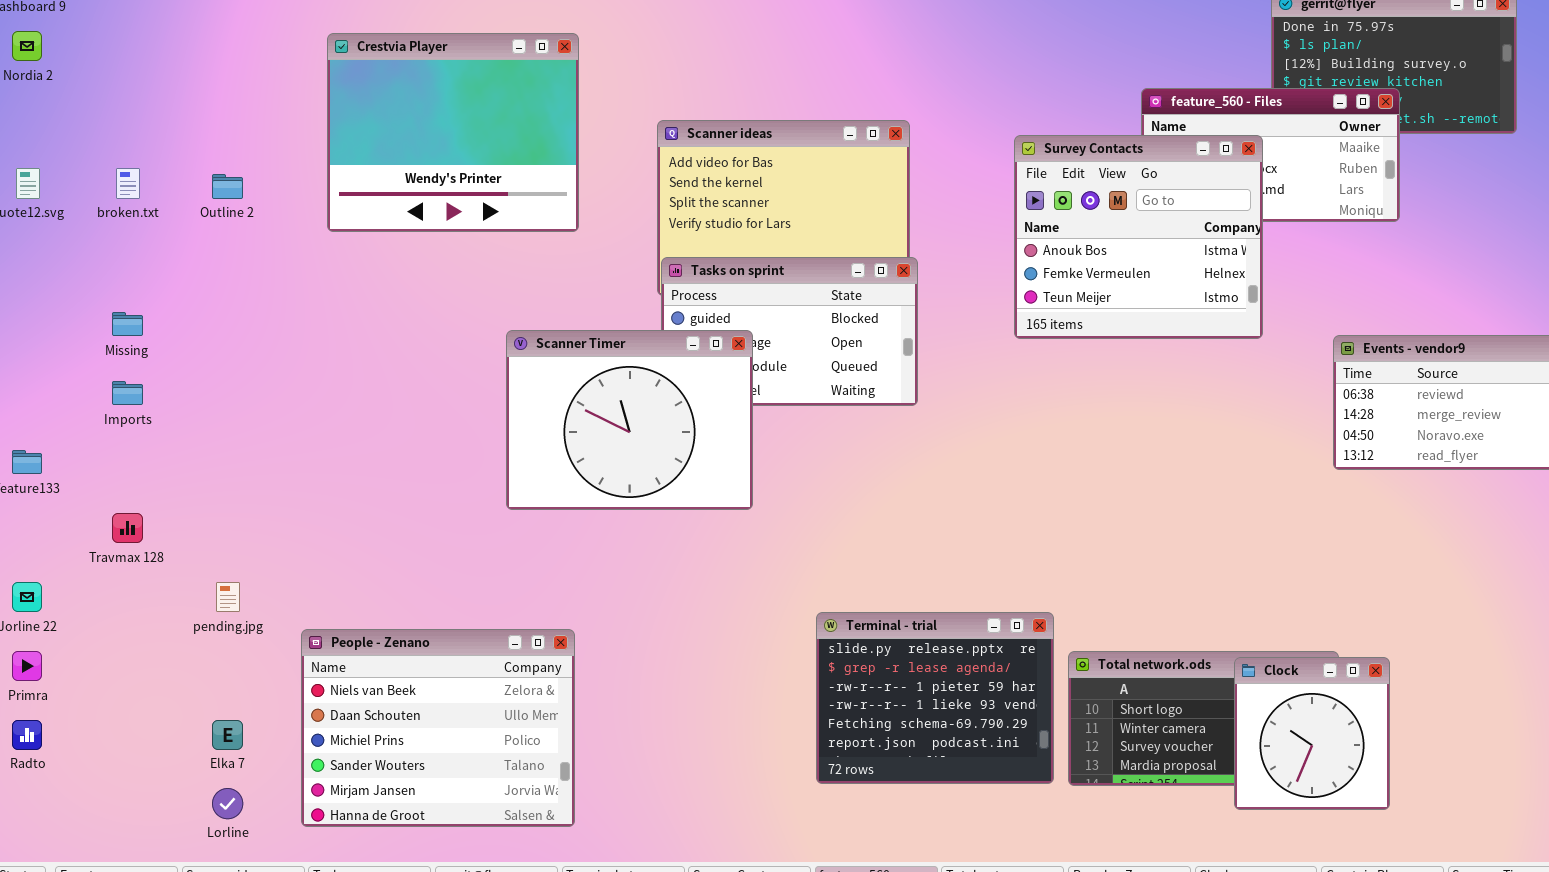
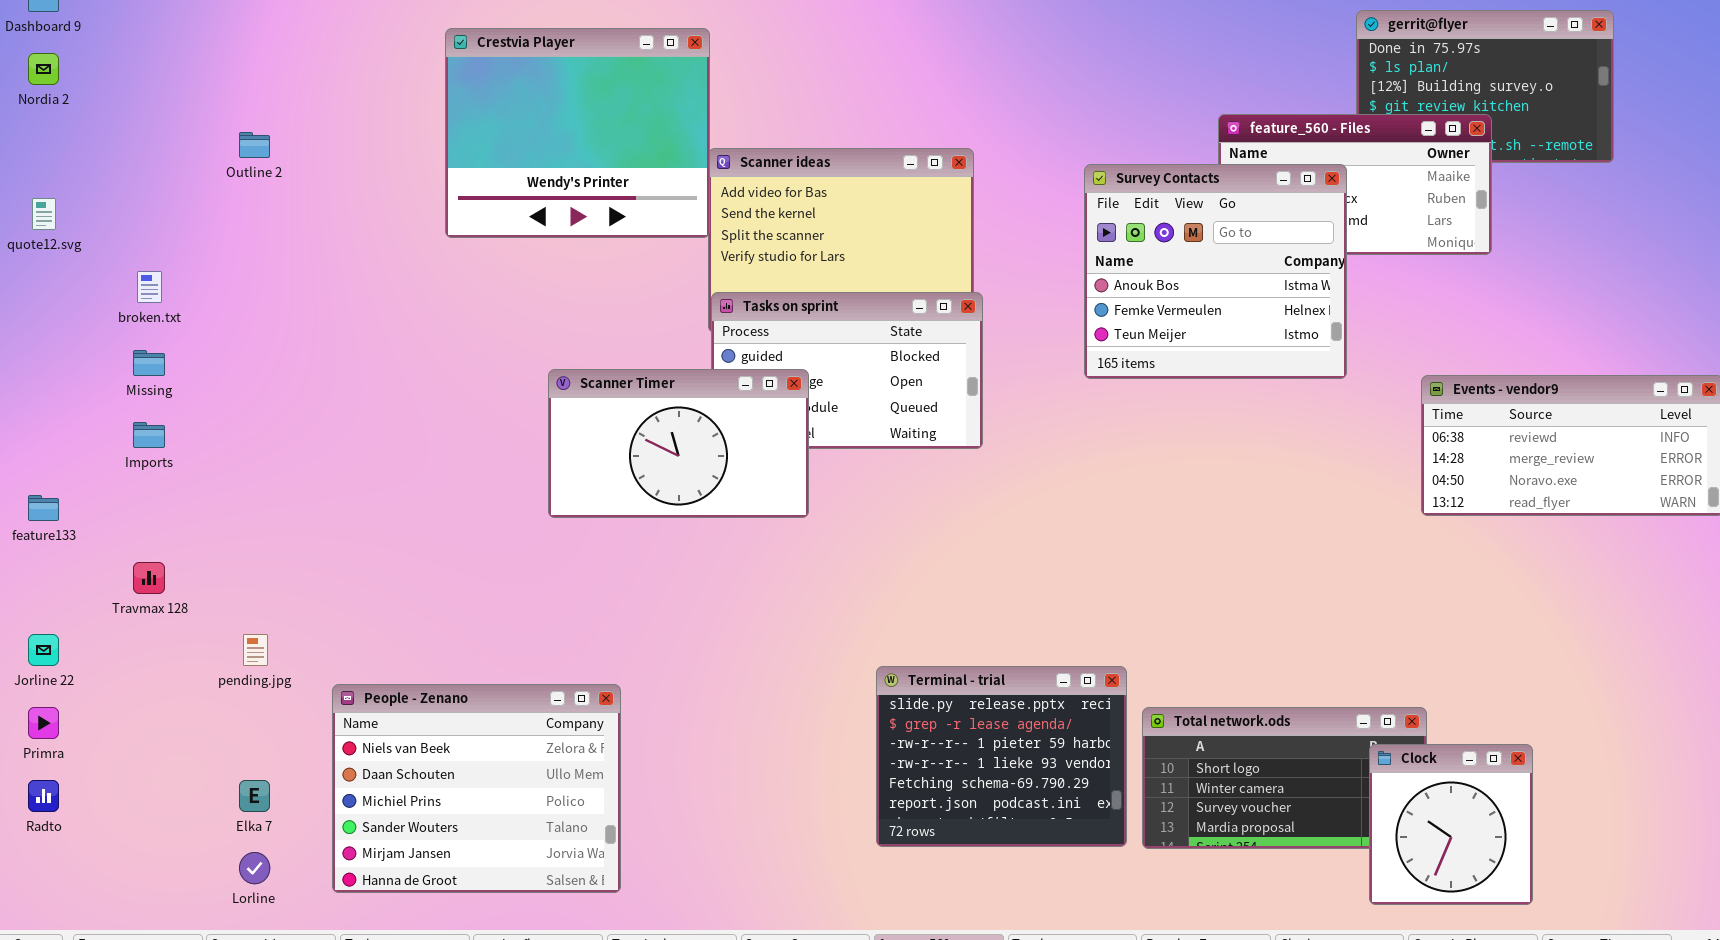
Crestvia Player: [327,33,579,232] -> [445,28,710,238], moved
broken.txt: [116,168,140,199] -> [137,271,162,303], moved
Outline 2: [212,174,243,199] -> [239,132,270,158], moved
Scanner Timer: [506,330,753,510] -> [548,369,809,518], resized
Clock: [1234,657,1390,810] -> [1369,744,1533,905], moved

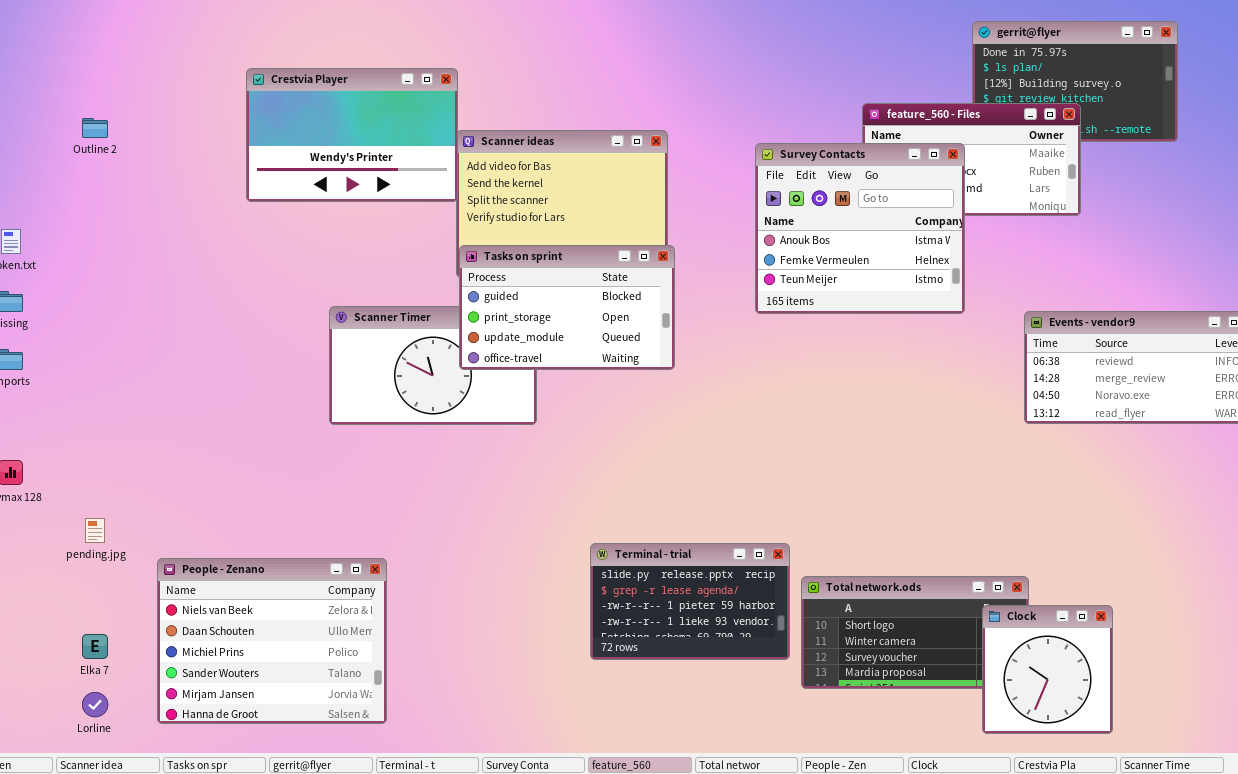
Crestvia Player: [445,28,710,238] -> [246,68,458,202], resized
Tasks on sprint: [711,292,983,449] -> [459,245,675,370], raised
Terminal - trial: [876,666,1127,847] -> [590,543,790,660], resized

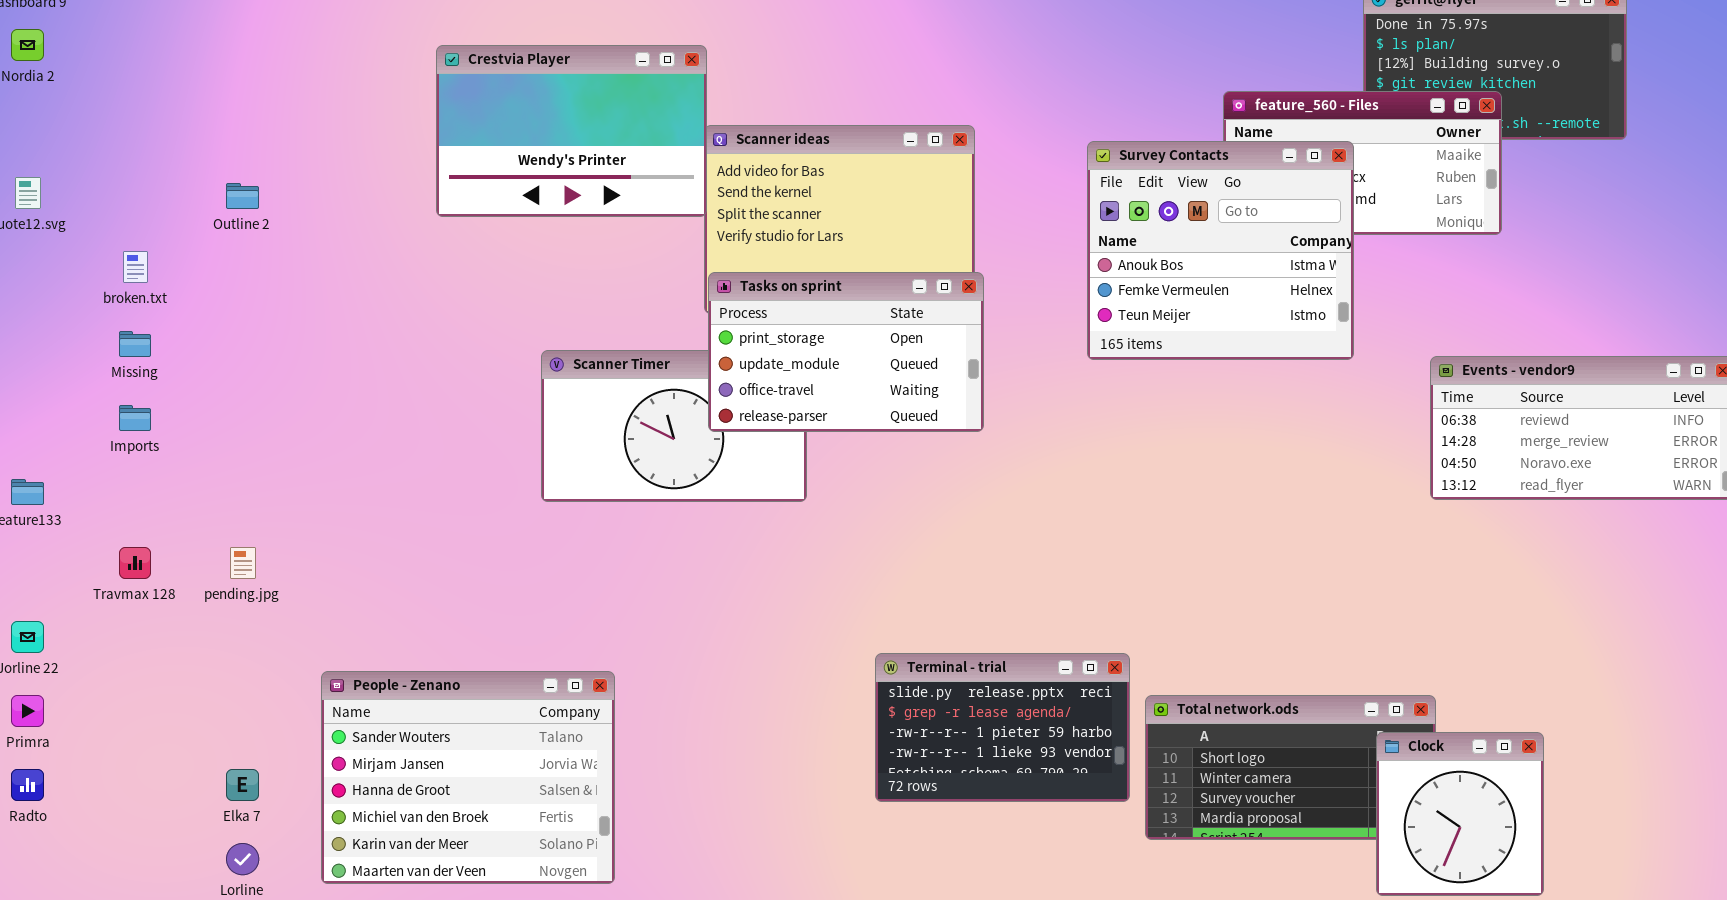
Outline 2: [82,118,108,138] -> [226,183,259,209], moved
Tasks on sprint: [459,245,675,370] -> [708,272,984,432], scrolled down 1 row
pending.jpg: [85,518,105,543] -> [230,547,256,579], moved
People - Zenano: [157,558,387,724] -> [321,671,615,884], scrolled down 3 rows

